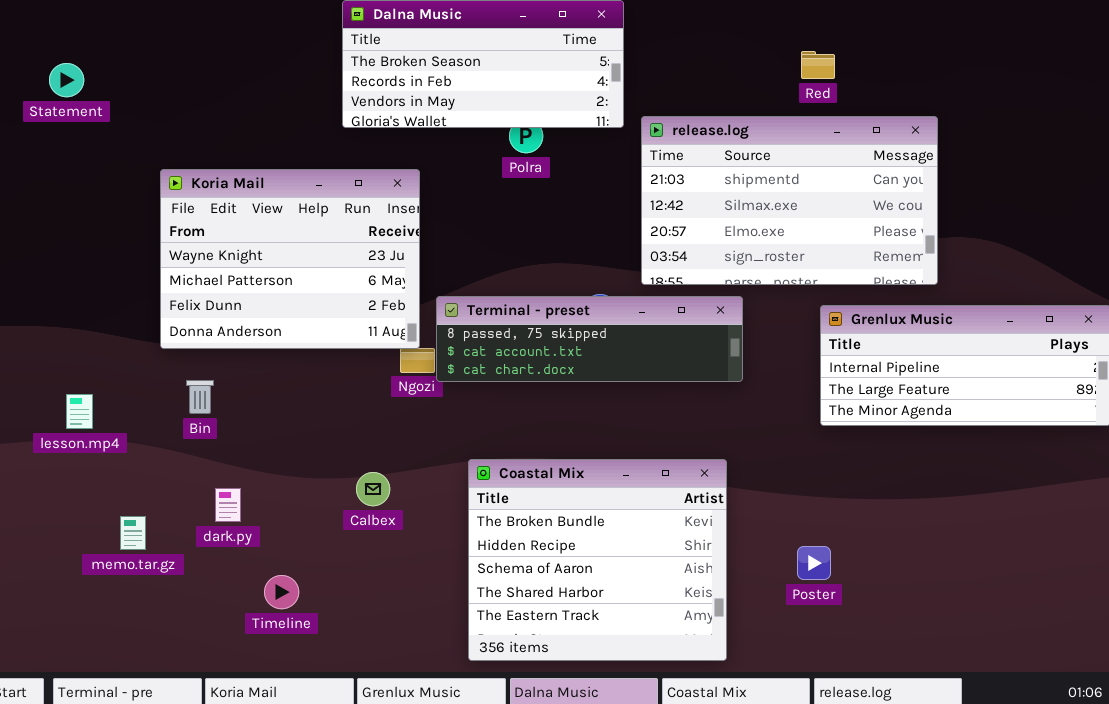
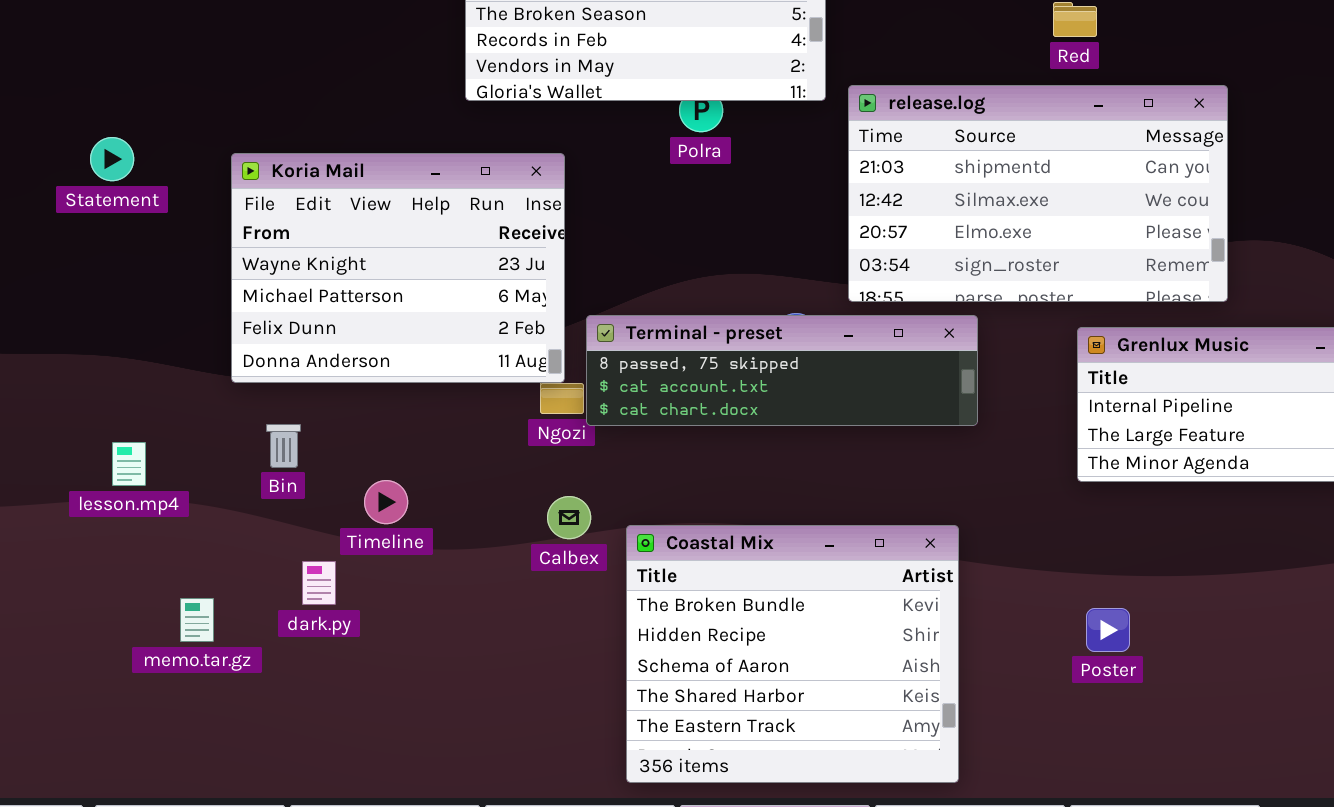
Statement: [49,63,84,97] -> [90,137,134,181], moved
Calbex: [356,472,390,506] -> [547,496,591,539], moved
Poster: [797,546,831,580] -> [1086,608,1130,652], moved
Timeline: [264,575,299,609] -> [364,480,408,524], moved

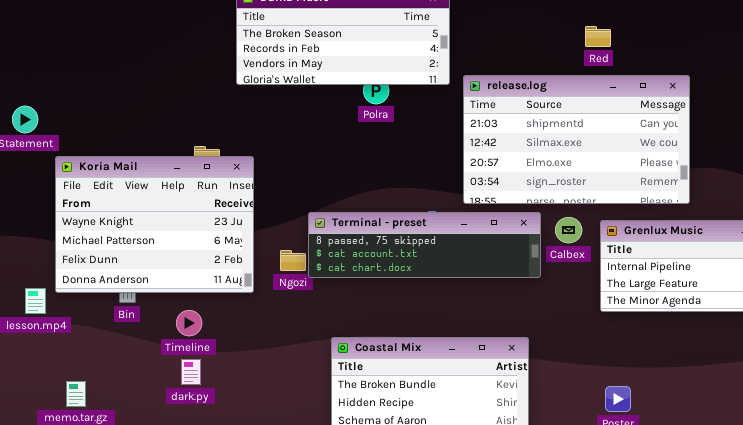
Koria Mail: [231,153,565,383] -> [55,156,254,293], moved
Calbex: [547,496,591,539] -> [555,217,582,243], moved
dark.py: [302,561,336,605] -> [181,359,201,385], moved

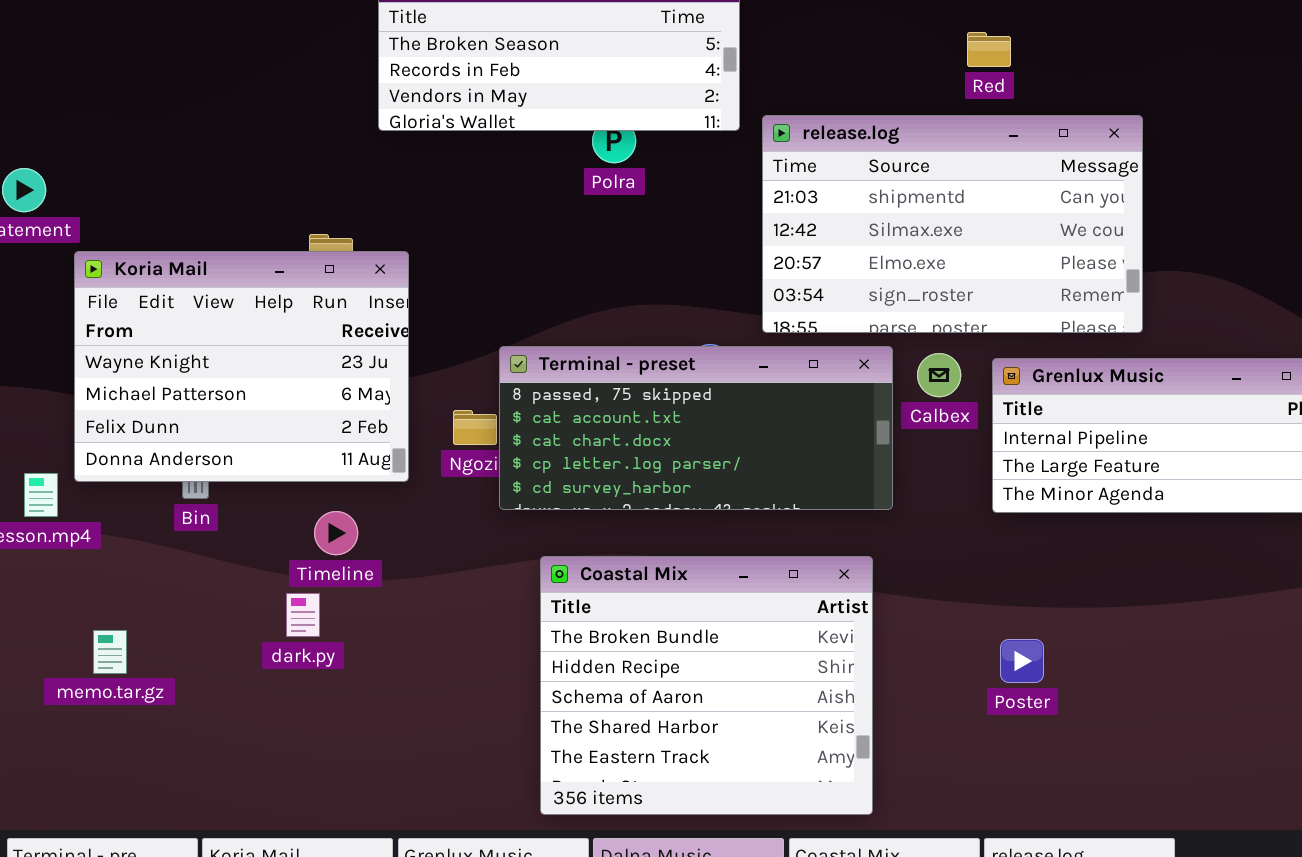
Terminal - preset: [308,212,541,278] -> [499,346,893,510], resized
Timeline: [176,310,202,336] -> [314,511,358,555], moved

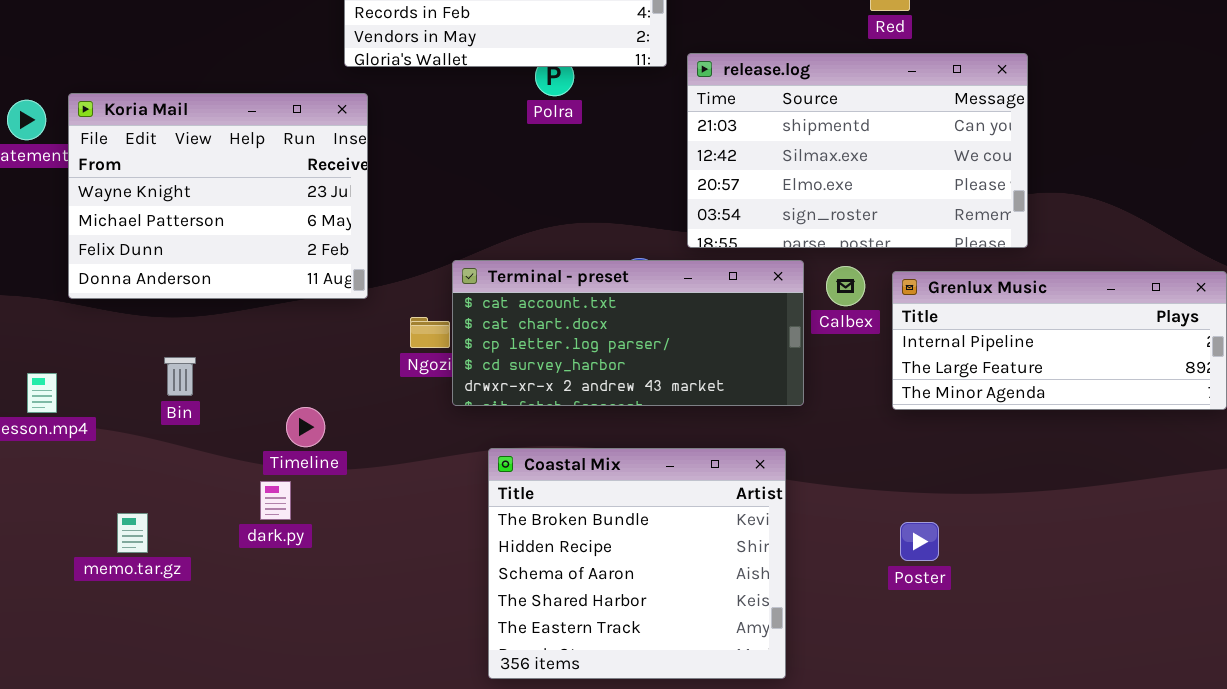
Koria Mail: [74,251,409,482] -> [68,93,368,299], moved
Terminal - preset: [499,346,893,510] -> [452,260,804,406], scrolled down 1 row
memo.tar.gz: [93,630,127,674] -> [117,513,148,553], moved

